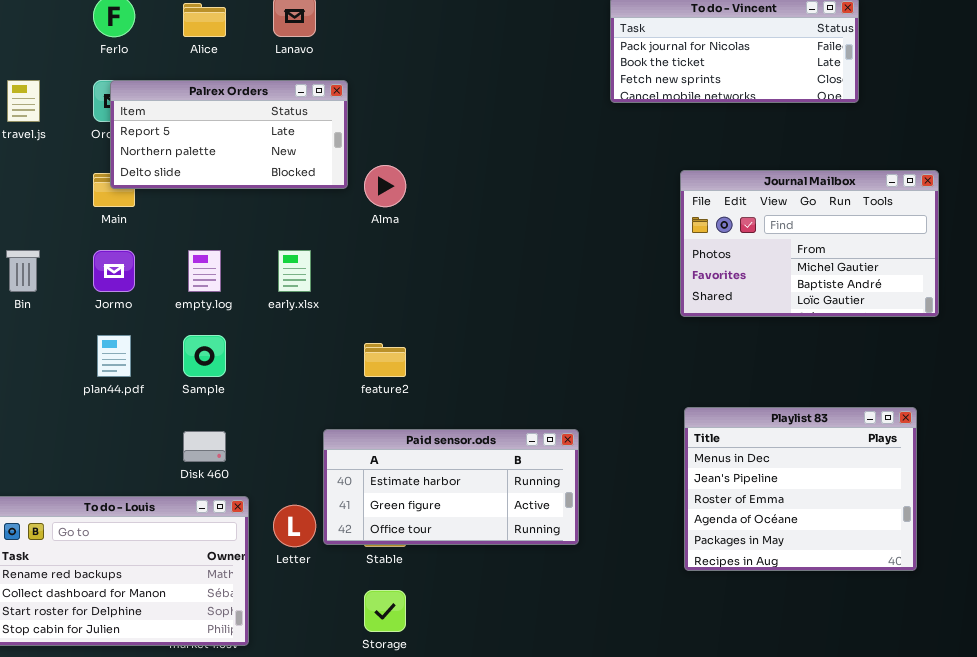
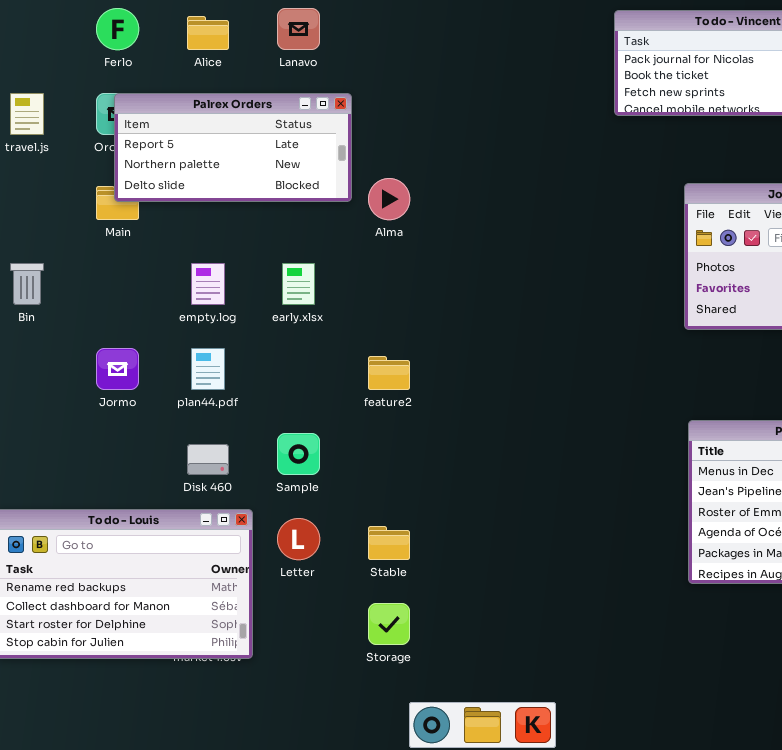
Jormo: [93,250,135,292] -> [96,348,139,390], moved
plan44.pdf: [97,335,131,377] -> [191,348,225,390], moved
Sample: [183,335,226,377] -> [277,433,320,475], moved
Paid sensor.ods: [323,429,579,545] -> none, closed

